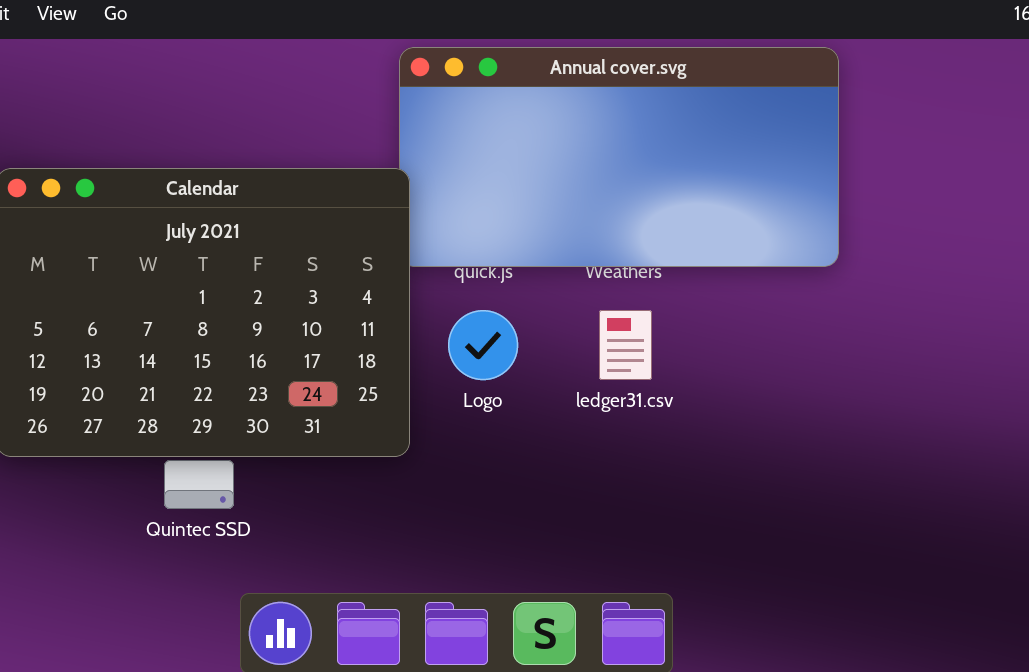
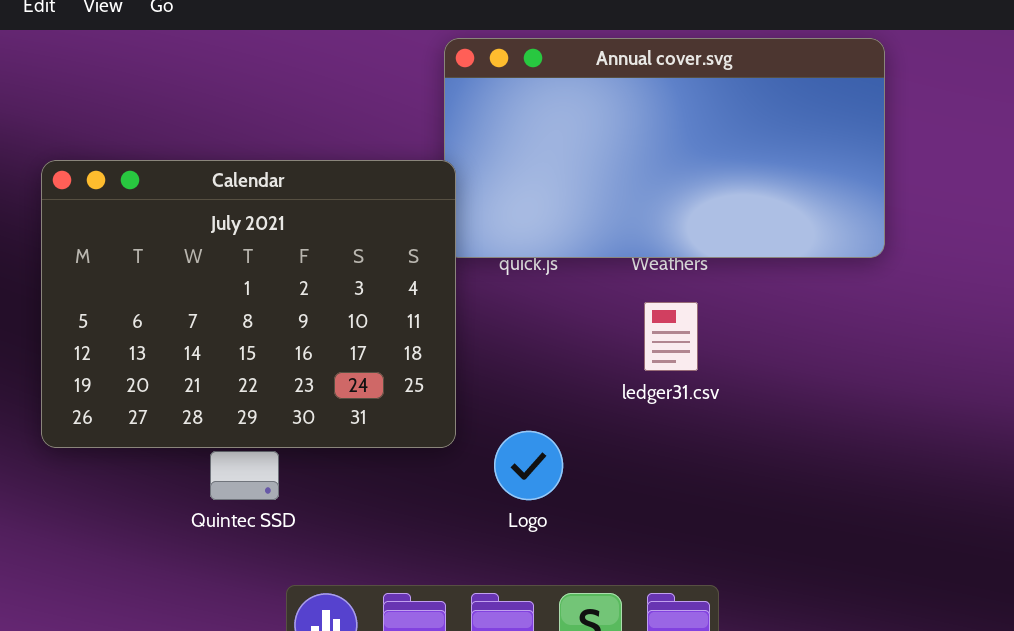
Logo: [448,310,518,380] -> [494,431,563,500], moved

